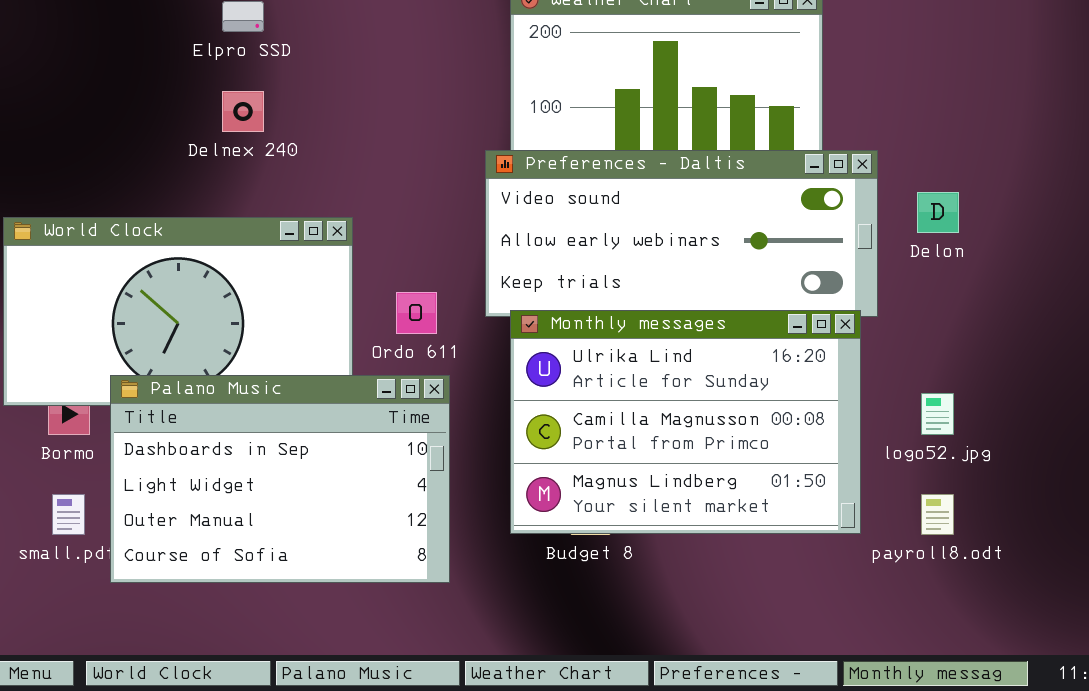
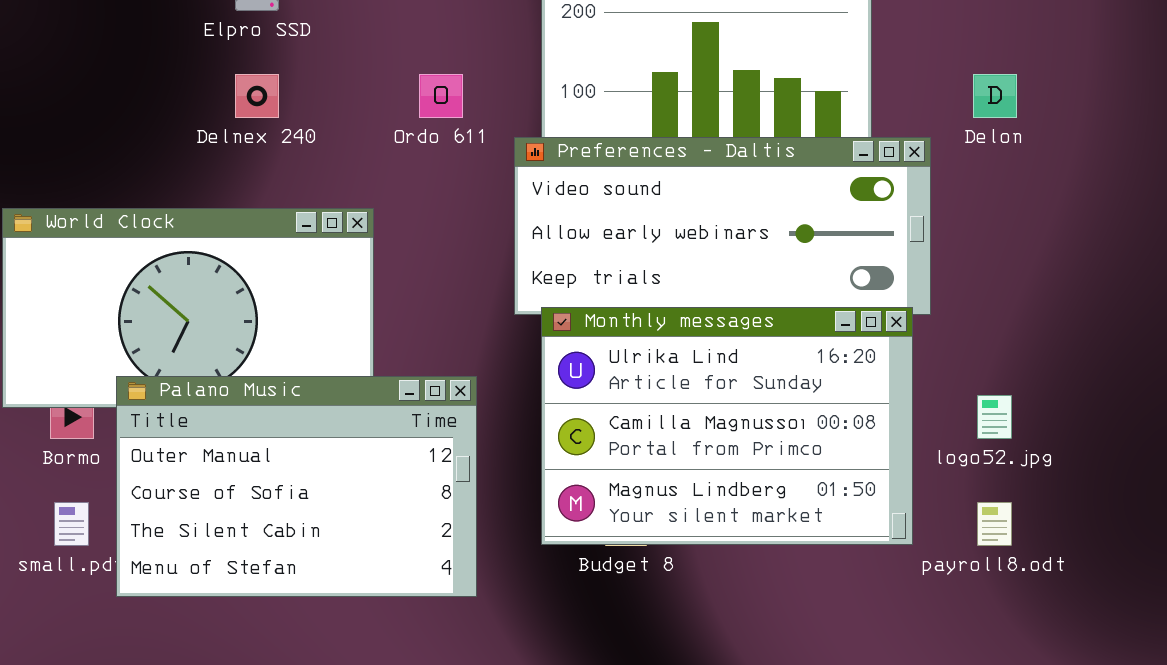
Delon: [917,192,959,233] -> [973,74,1017,118], moved
Ordo 611: [396,292,437,334] -> [419,74,463,118], moved
Palano Music: [110,375,450,583] -> [116,376,477,597], scrolled down 2 rows

